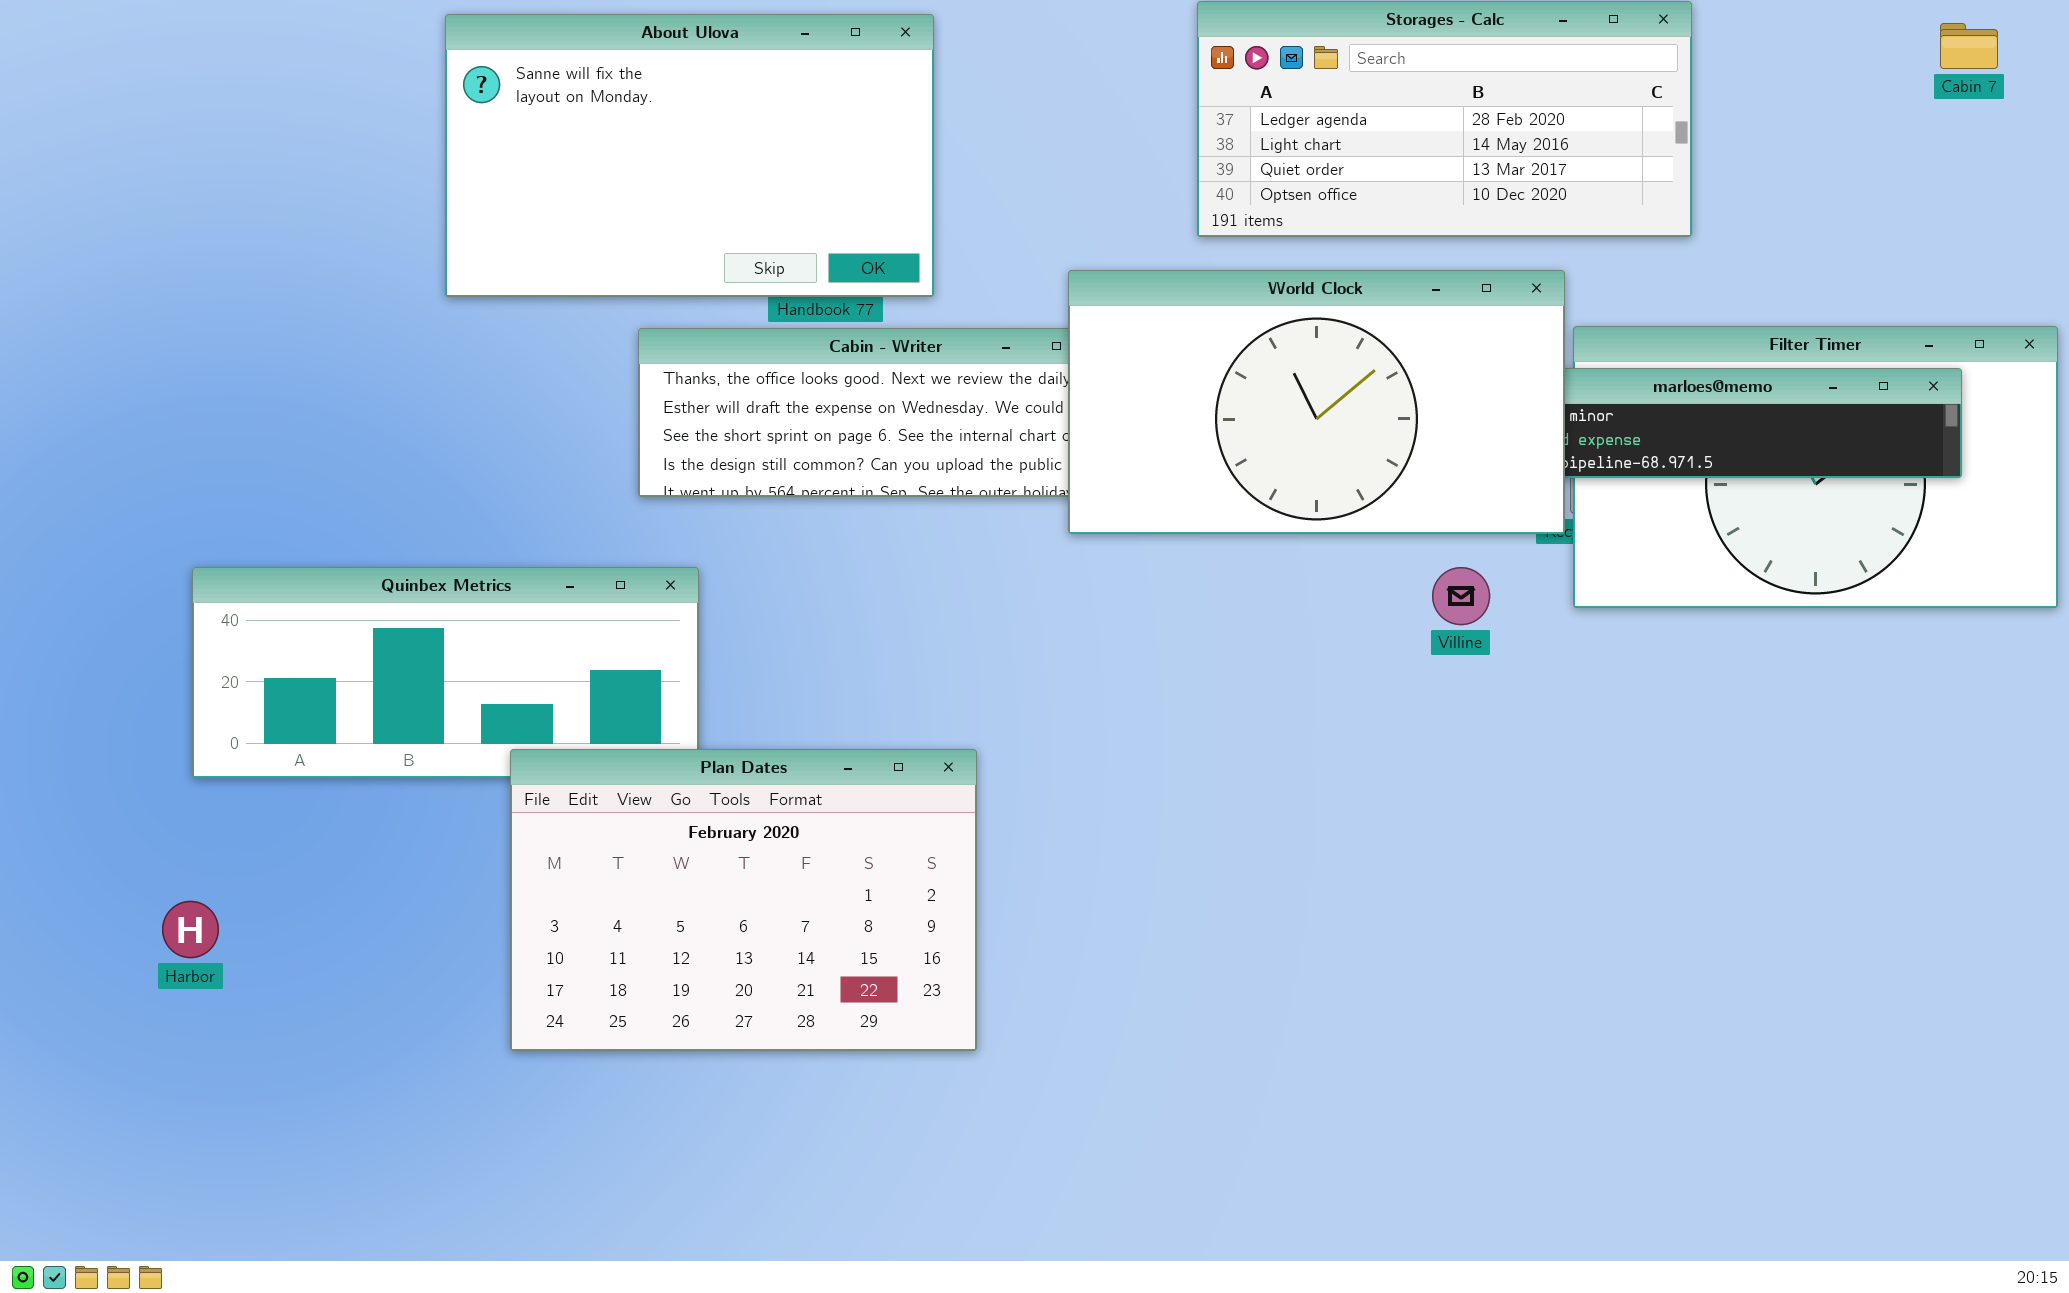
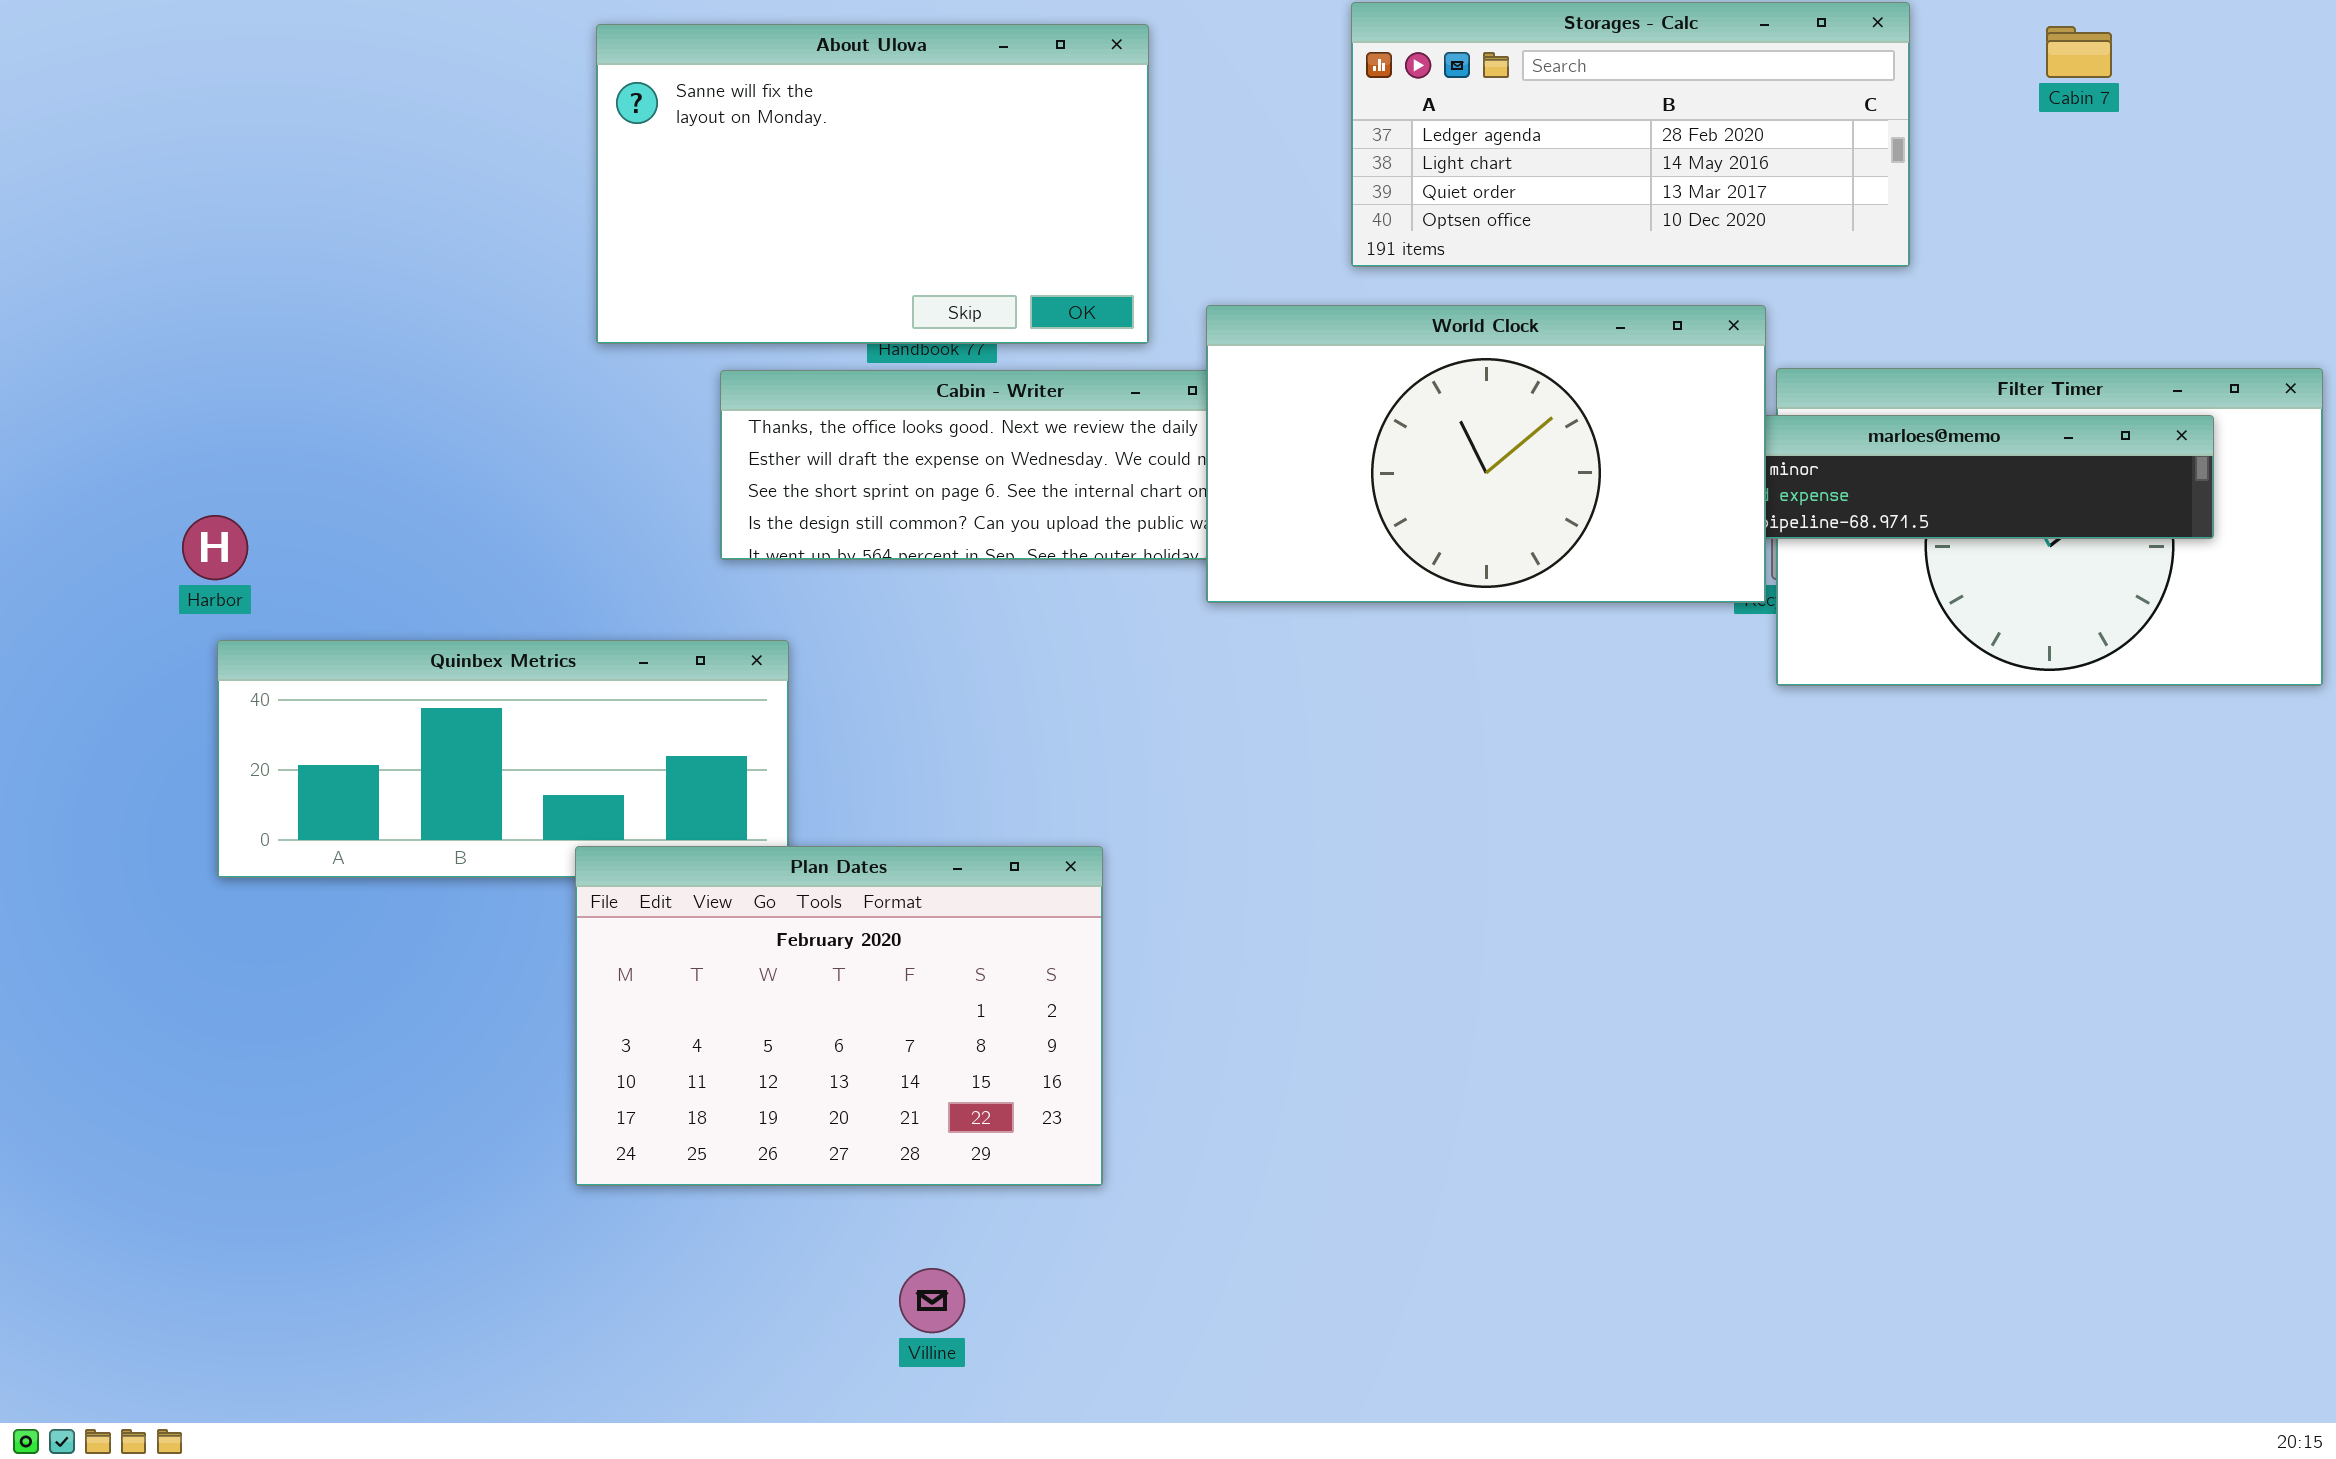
About Ulova: [445,14,934,297] -> [596,24,1149,344], moved
Cabin 7: [1940,23,1998,69] -> [2046,26,2112,78], moved
Villine: [1432,567,1490,625] -> [899,1268,965,1333], moved
Harbor: [162,901,219,958] -> [182,515,248,580], moved

